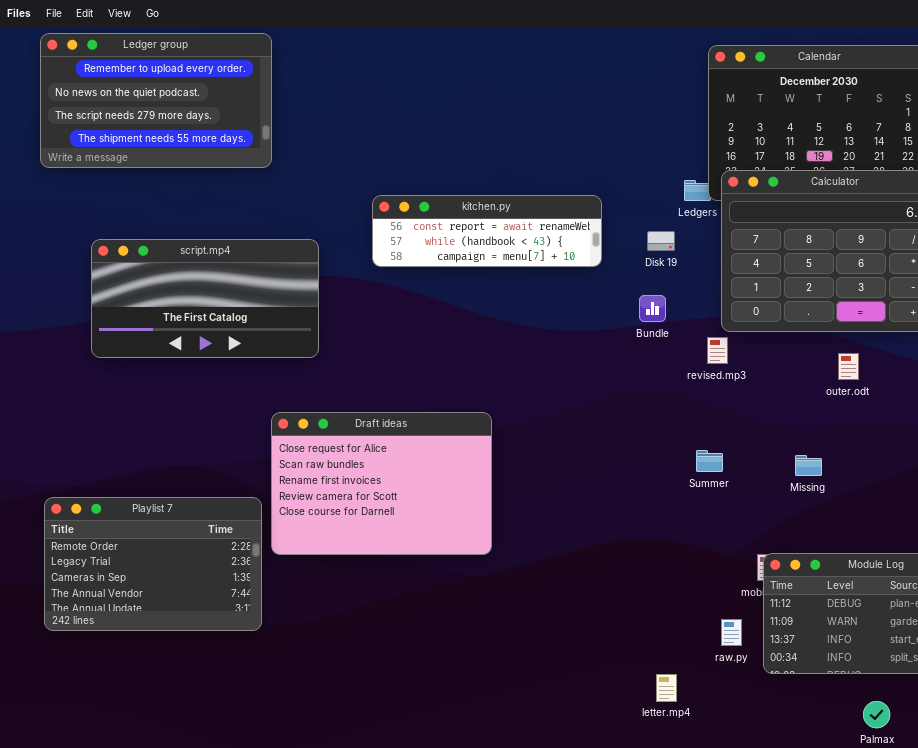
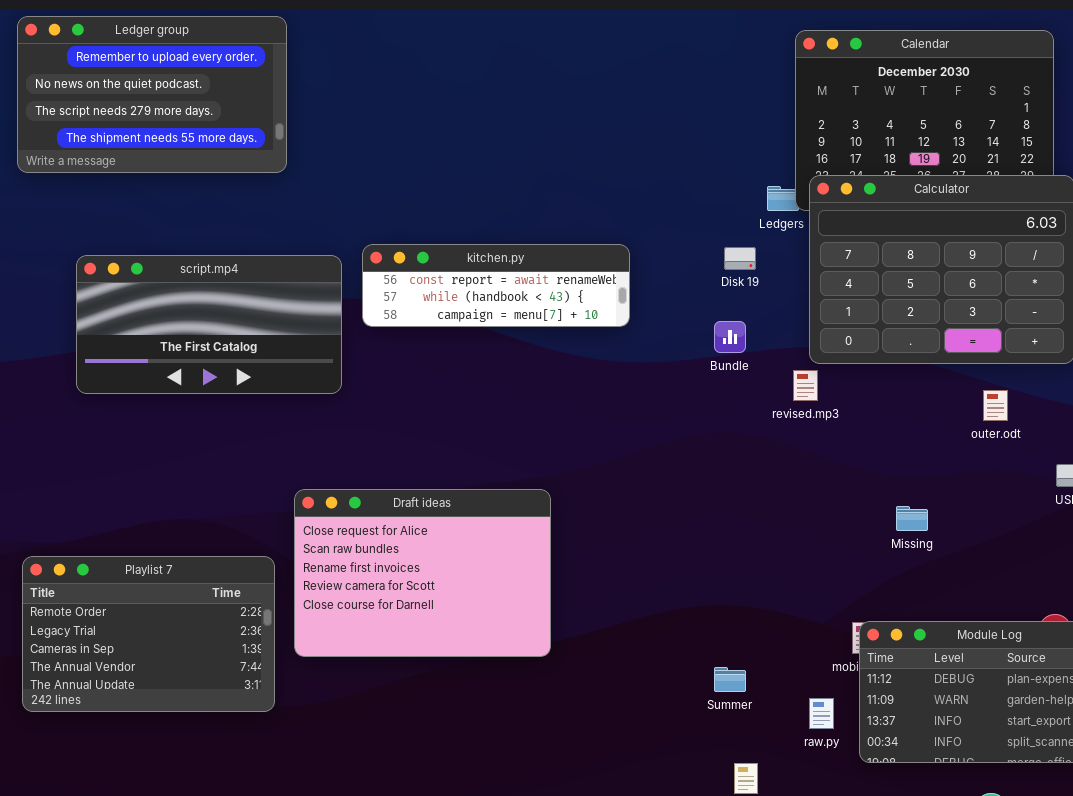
kitchen.py: [372,195,602,267] -> [362,244,630,327], moved
outer.odt: [838,353,859,380] -> [983,390,1008,421], moved
Draft ideas: [271,412,492,555] -> [294,489,551,657], moved
Summer: [696,450,723,472] -> [714,667,746,692], moved

